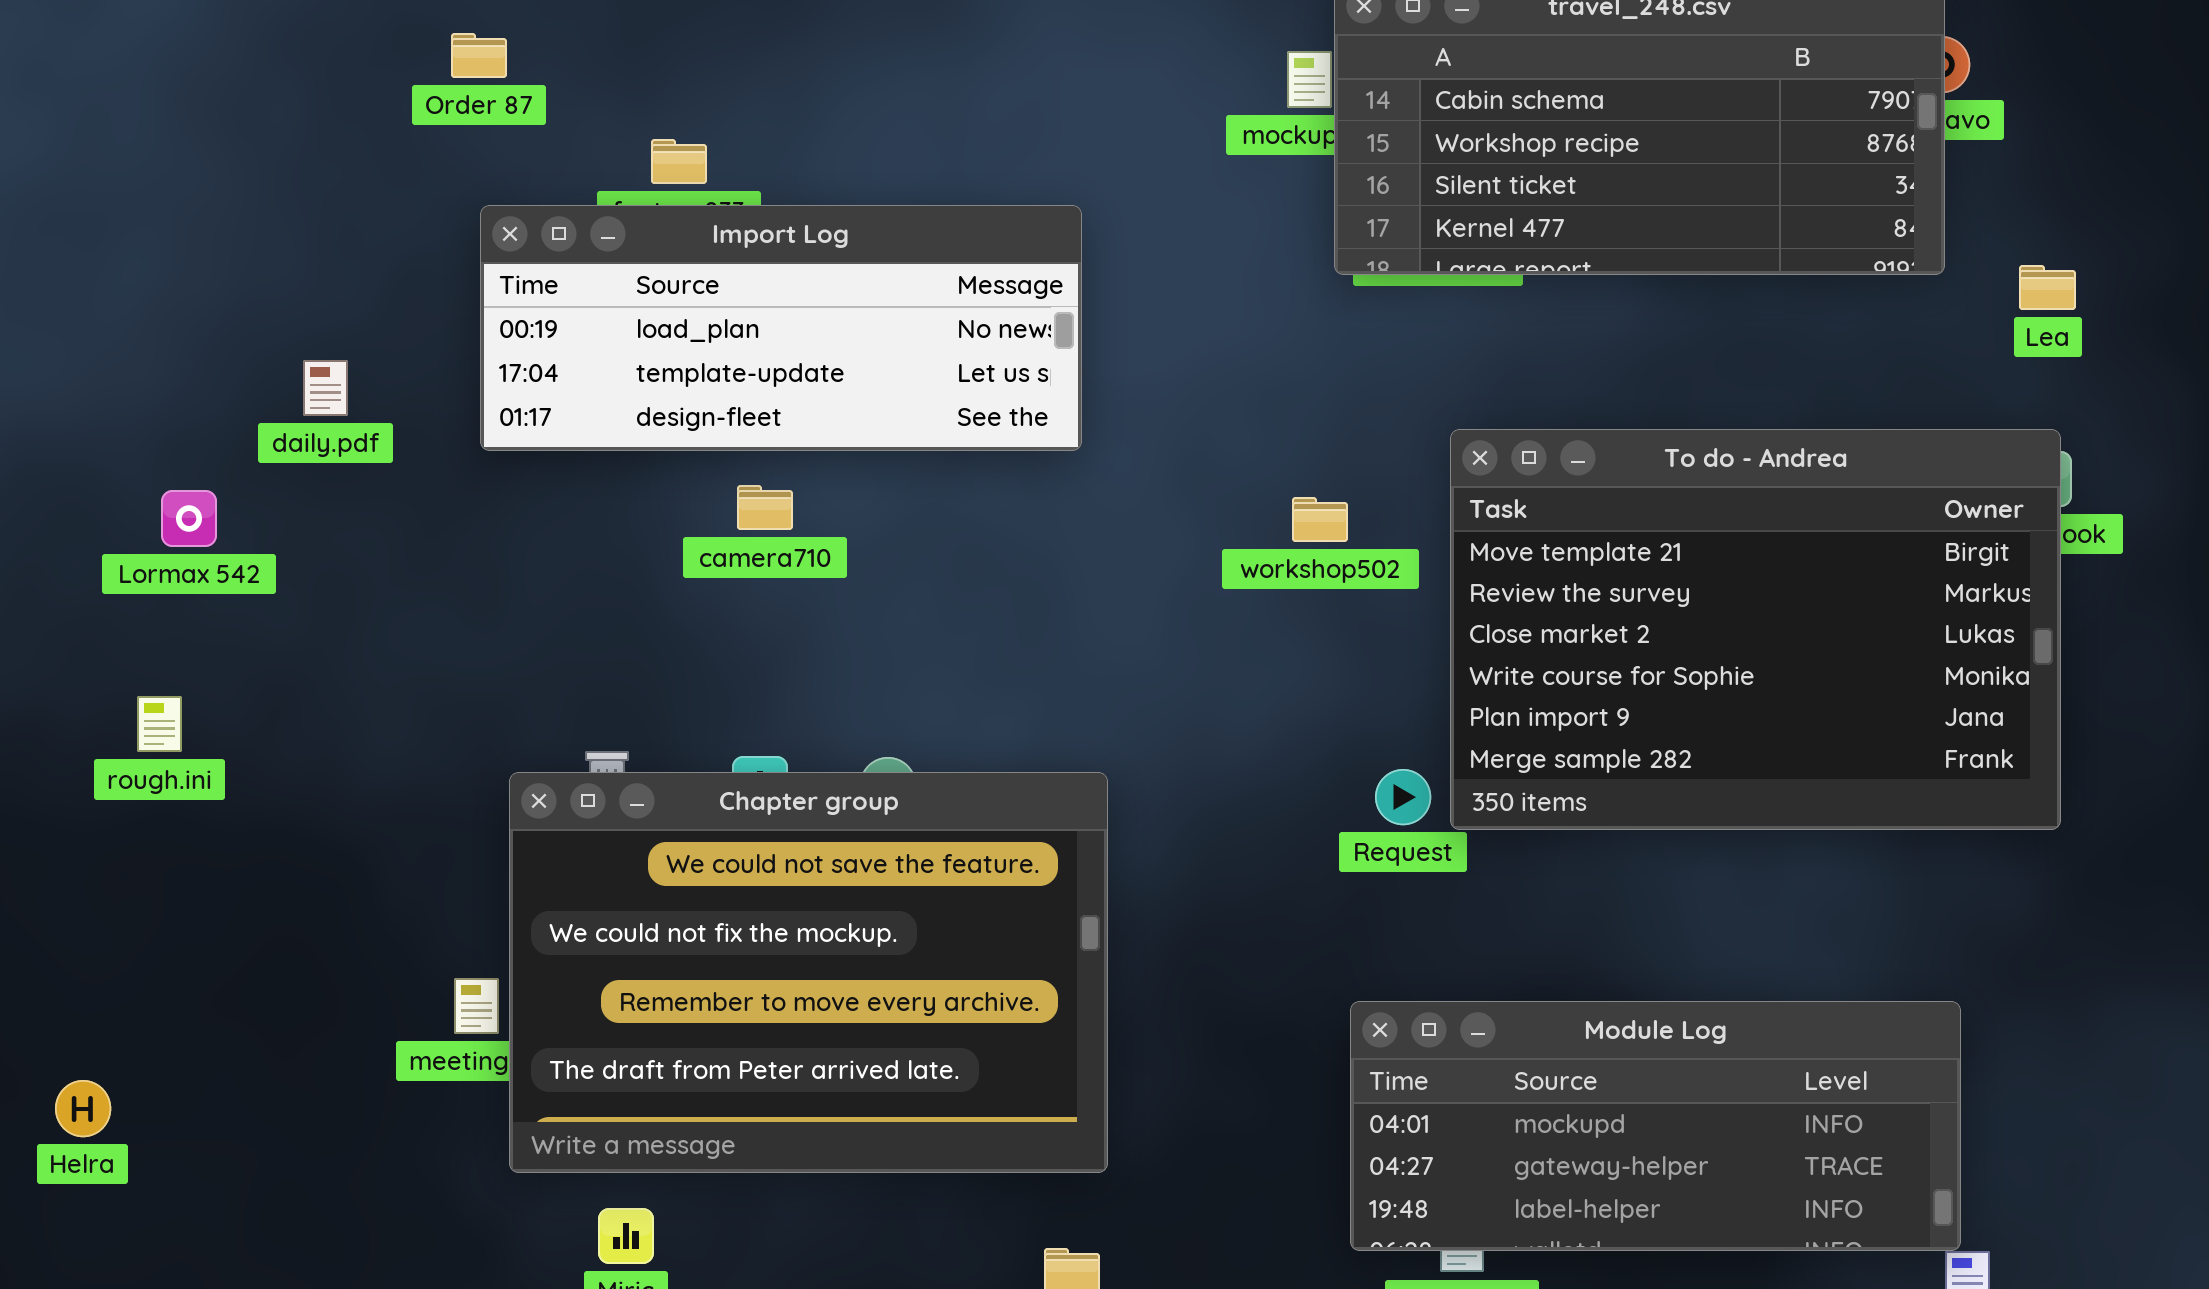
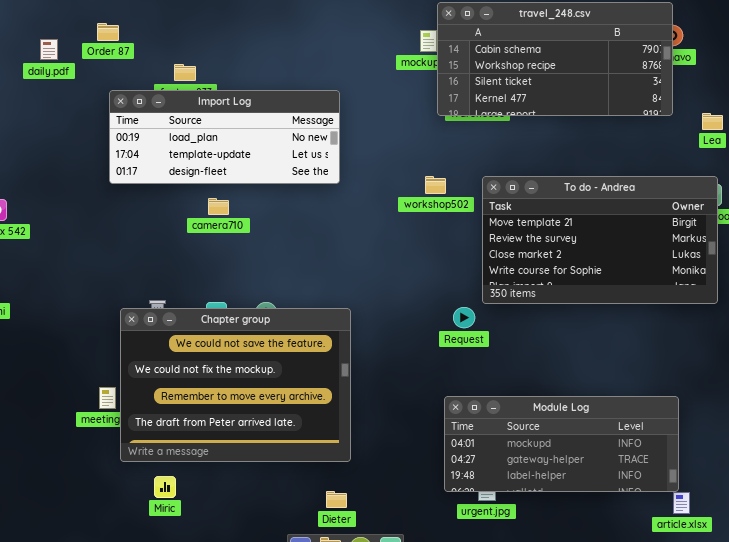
daily.pdf: [303,360,348,416] -> [40,39,58,60], moved
To do - Andrea: [1450,429,2061,830] -> [482,176,718,304], resized
workshop502: [1292,497,1348,542] -> [425,176,446,194], moved

